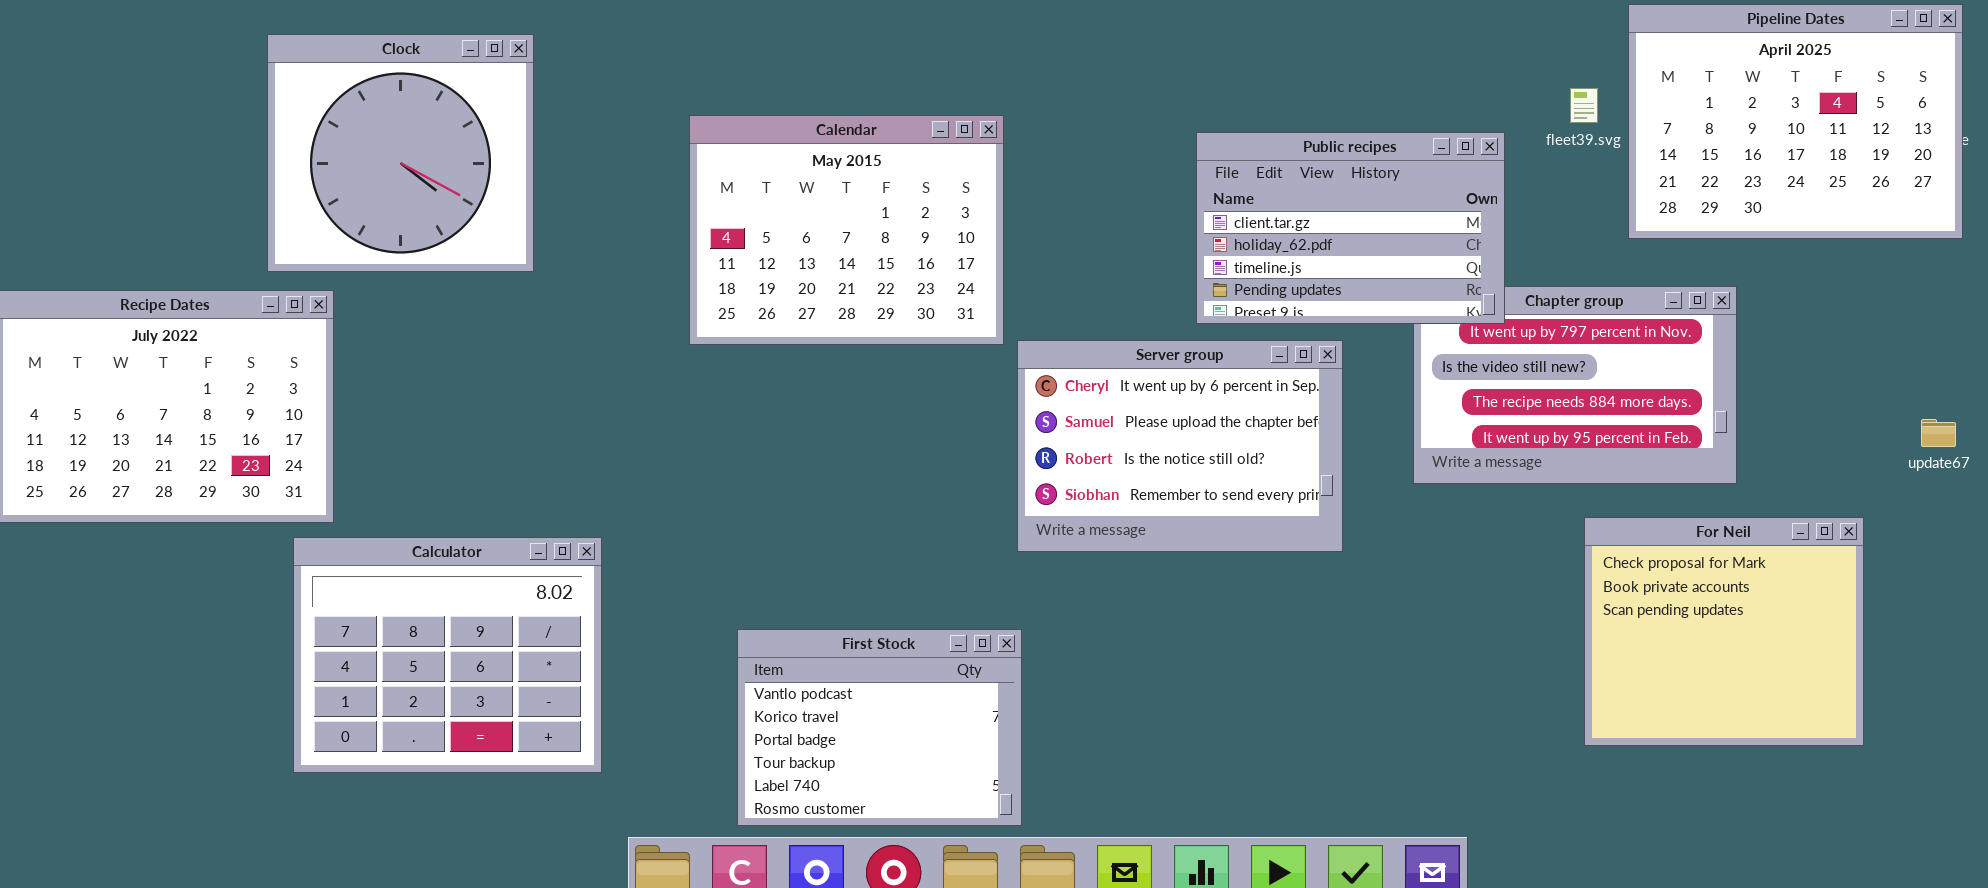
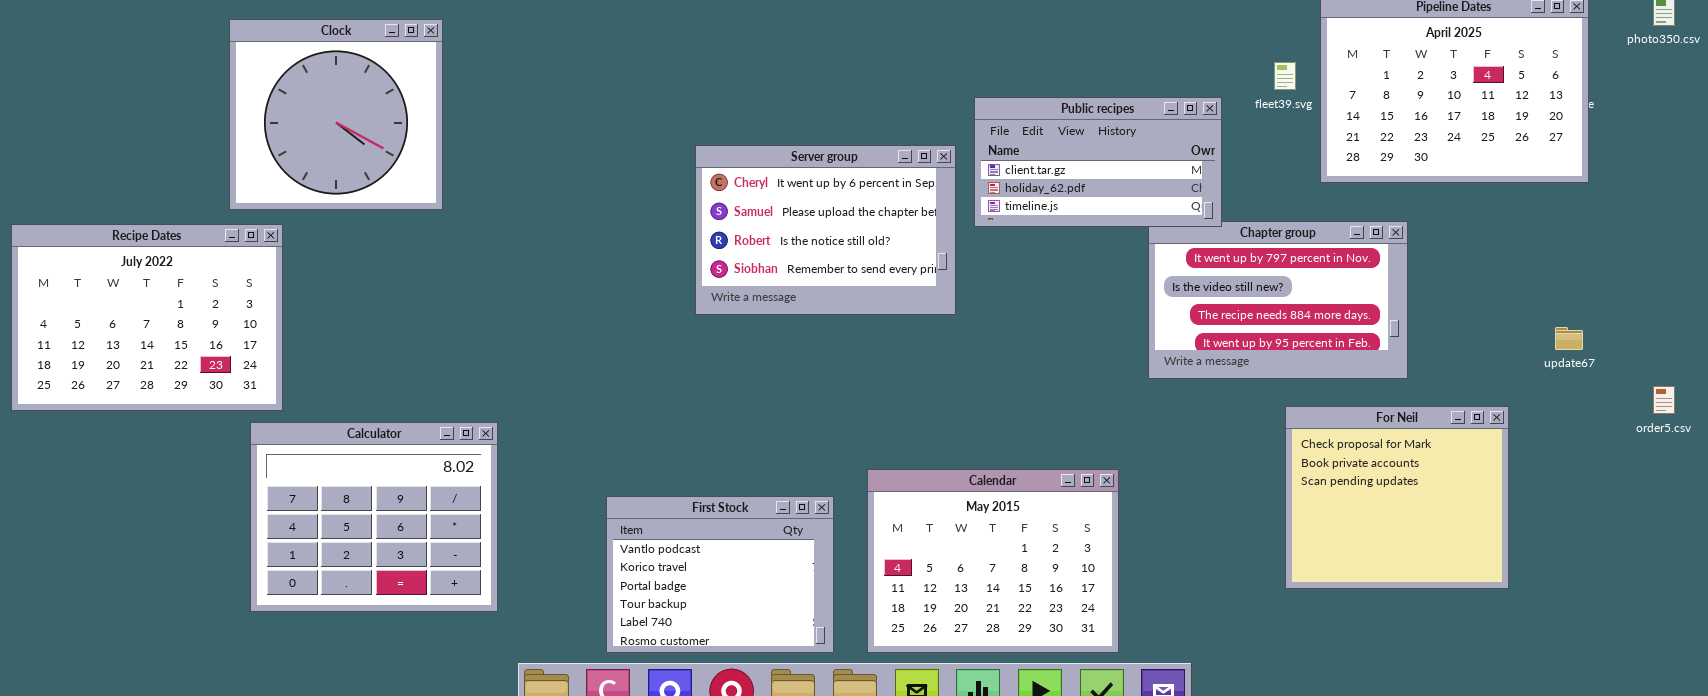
Calendar: [689,115,1004,345] -> [867,469,1119,653], moved
Public recipes: [1196,132,1505,324] -> [974,97,1222,227], resized
Server group: [1017,340,1343,552] -> [695,145,956,315], moved

